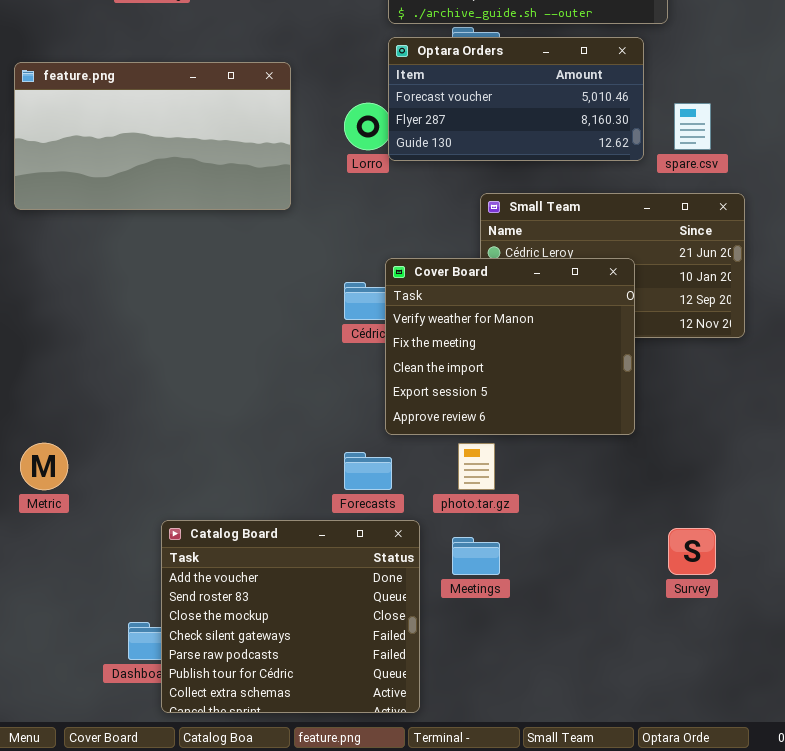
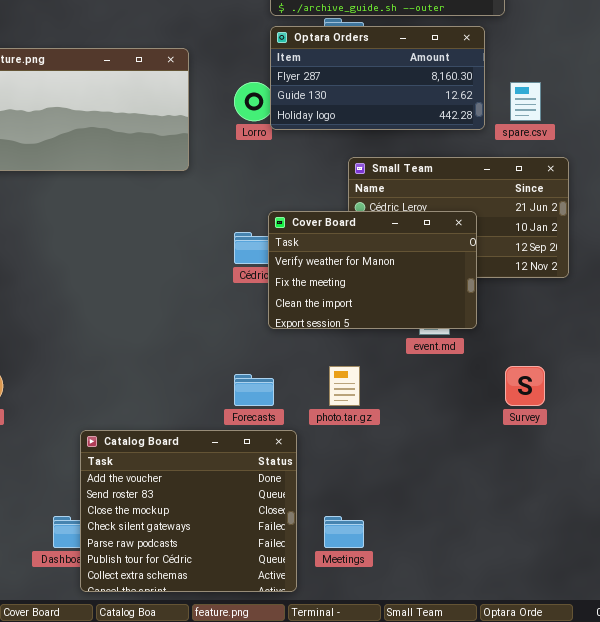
Optara Orders: [388,37,644,161] -> [270,26,485,130], scrolled down 1 row
Cover Board: [385,258,635,435] -> [268,211,477,329], resized
Survey: [668,528,716,575] -> [505,366,545,406], moved
Meetings: [452,537,500,575] -> [324,516,364,548], moved

